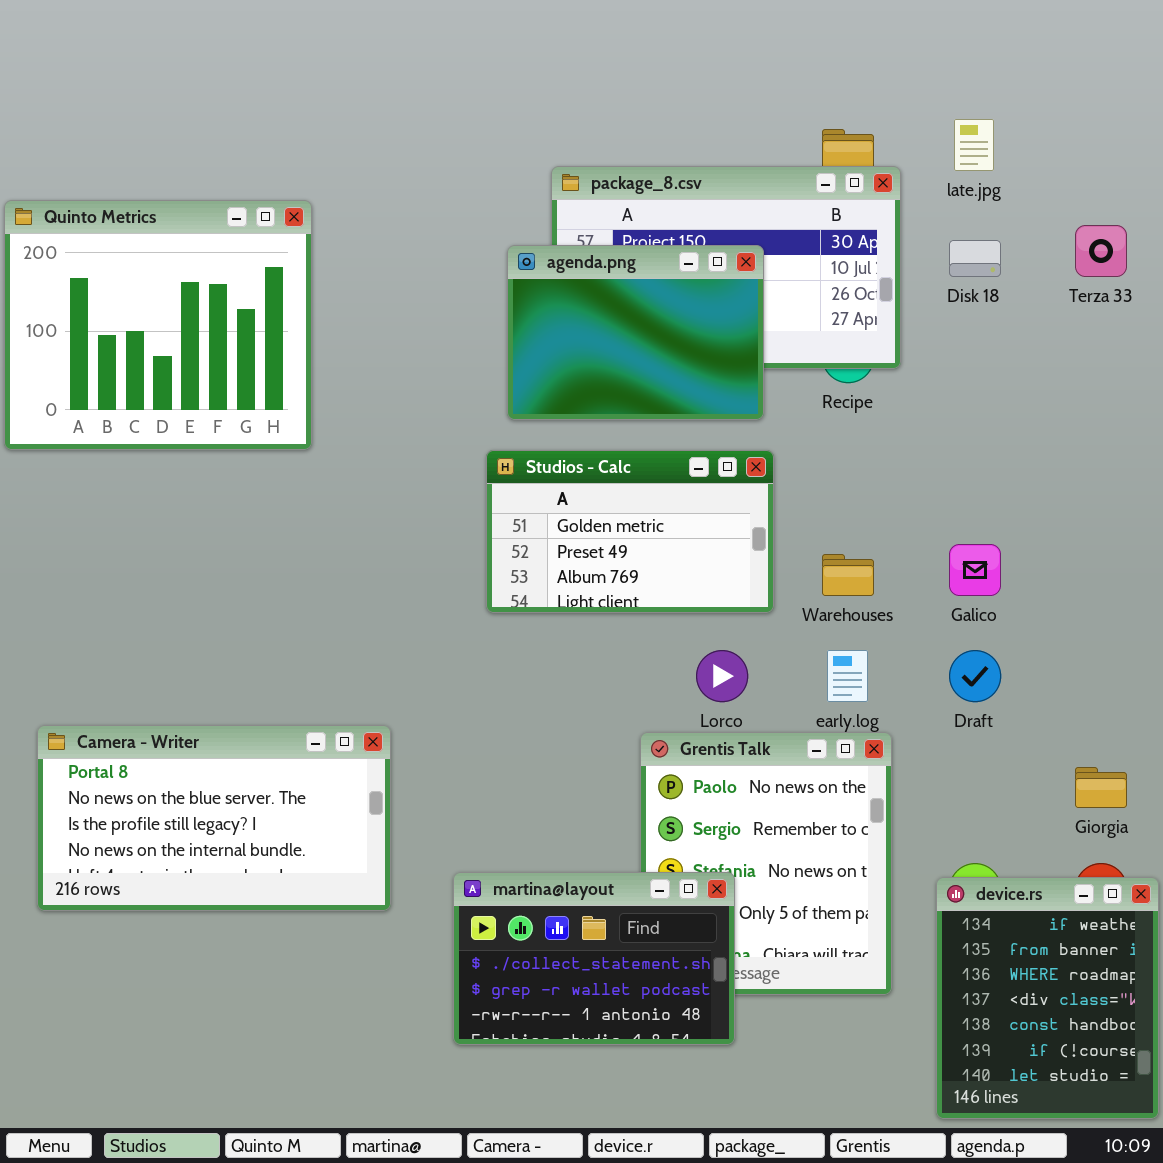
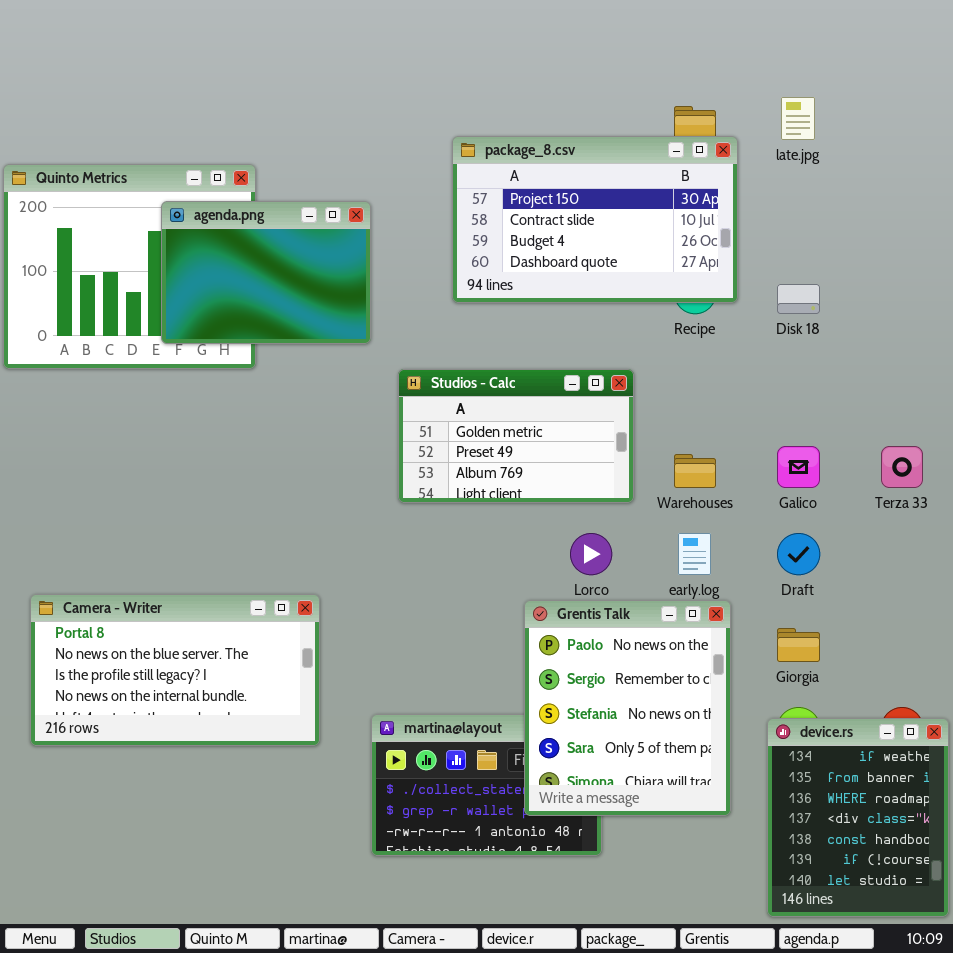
Terza 33: [1075,225,1127,277] -> [881,446,923,488], moved
Disk 18: [949,240,1001,277] -> [777,284,820,314], moved
agenda.png: [507,245,764,420] -> [161,201,371,344], moved
Grentis Talk: [640,732,892,995] -> [524,600,731,816], raised
Giorgia: [1075,767,1127,808] -> [777,628,820,662], moved

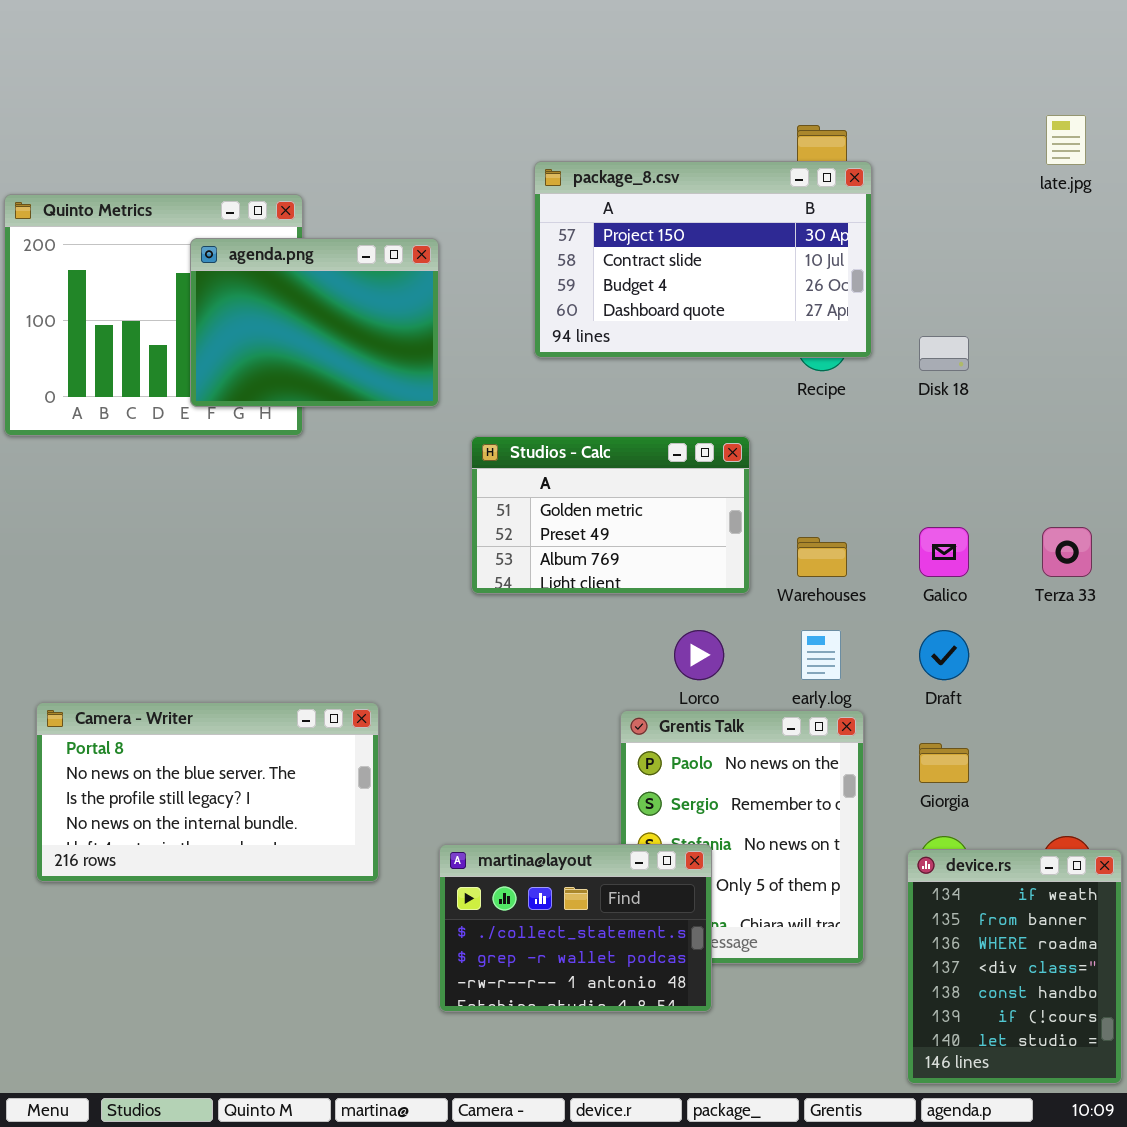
late.jpg: [781,97,815,140] -> [1046,115,1086,165], moved
martina@layout: [371,714,602,856] -> [439,844,712,1012], raised

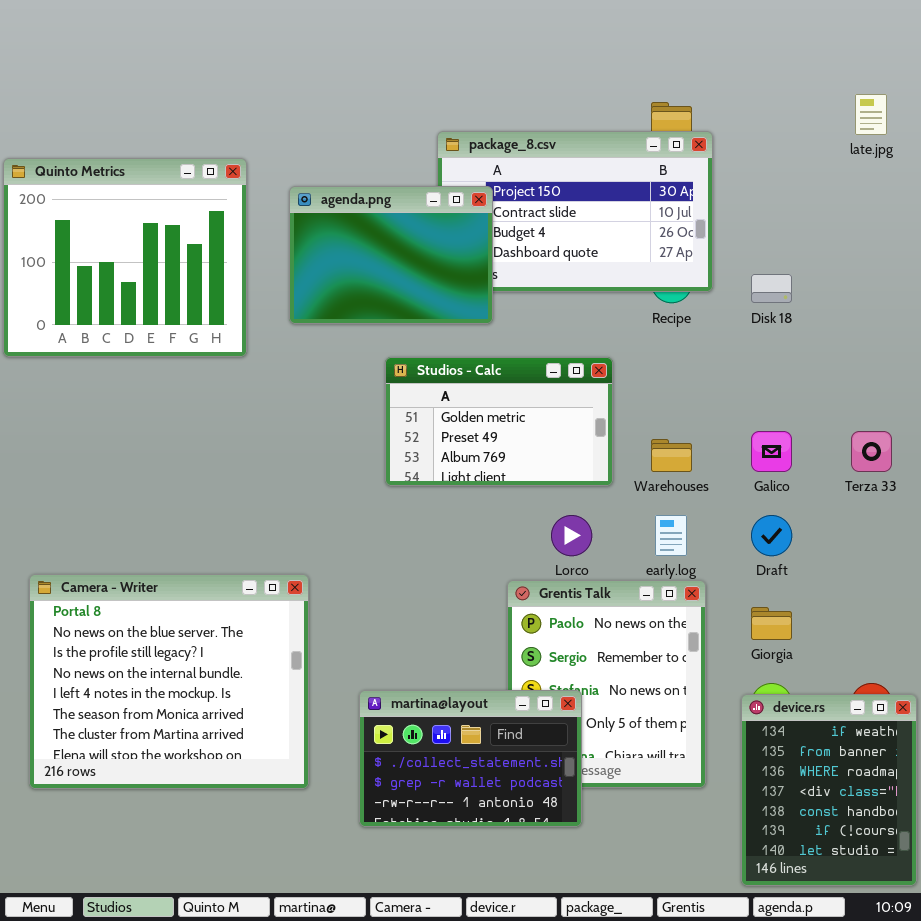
agenda.png: [190,238,439,407] -> [289,186,493,324], moved
Camera - Writer: [36,702,379,882] -> [29,574,309,789], resized

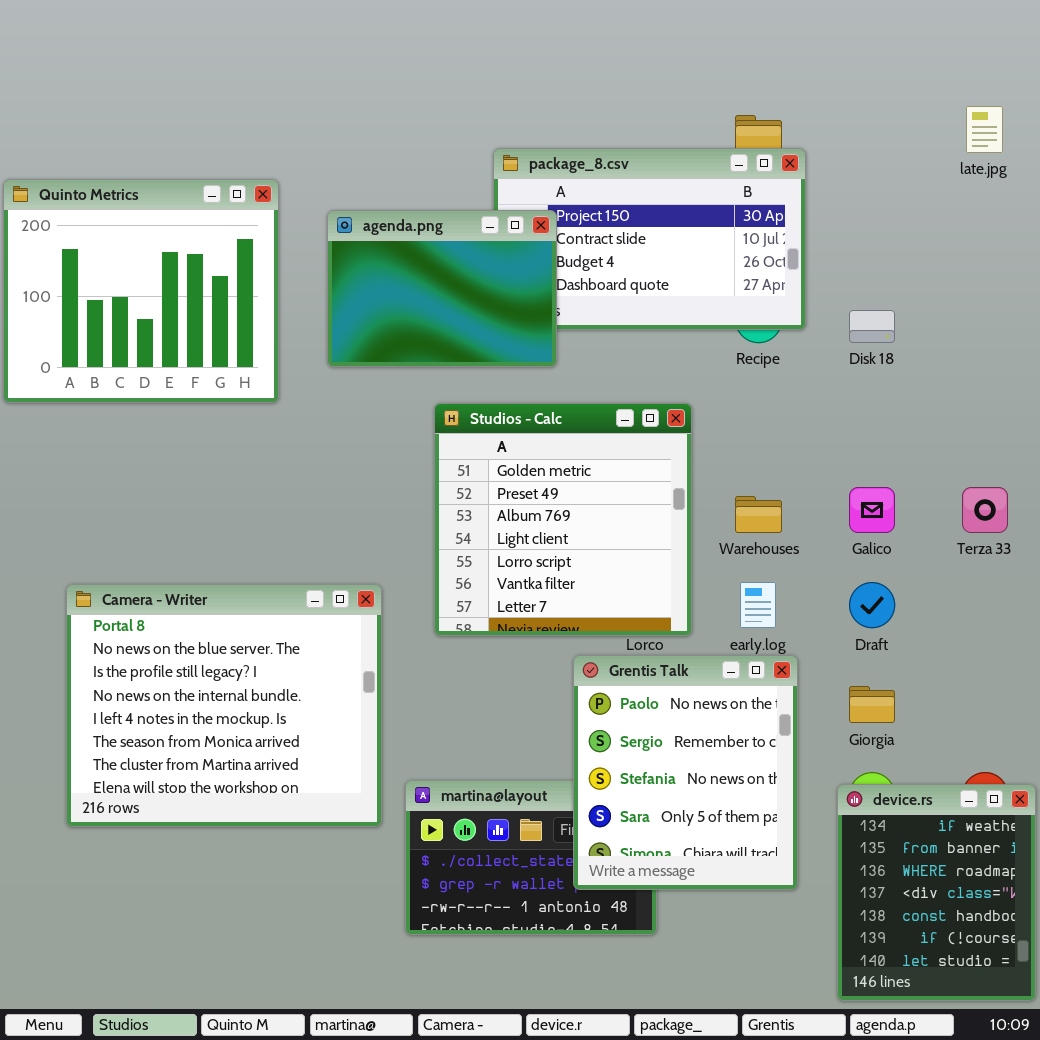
Studios - Calc: [385,357,613,486] -> [434,403,692,636], resized
Camera - Writer: [29,574,309,789] -> [66,584,382,827], moved
Grentis Talk: [507,580,706,788] -> [573,655,798,890], raised

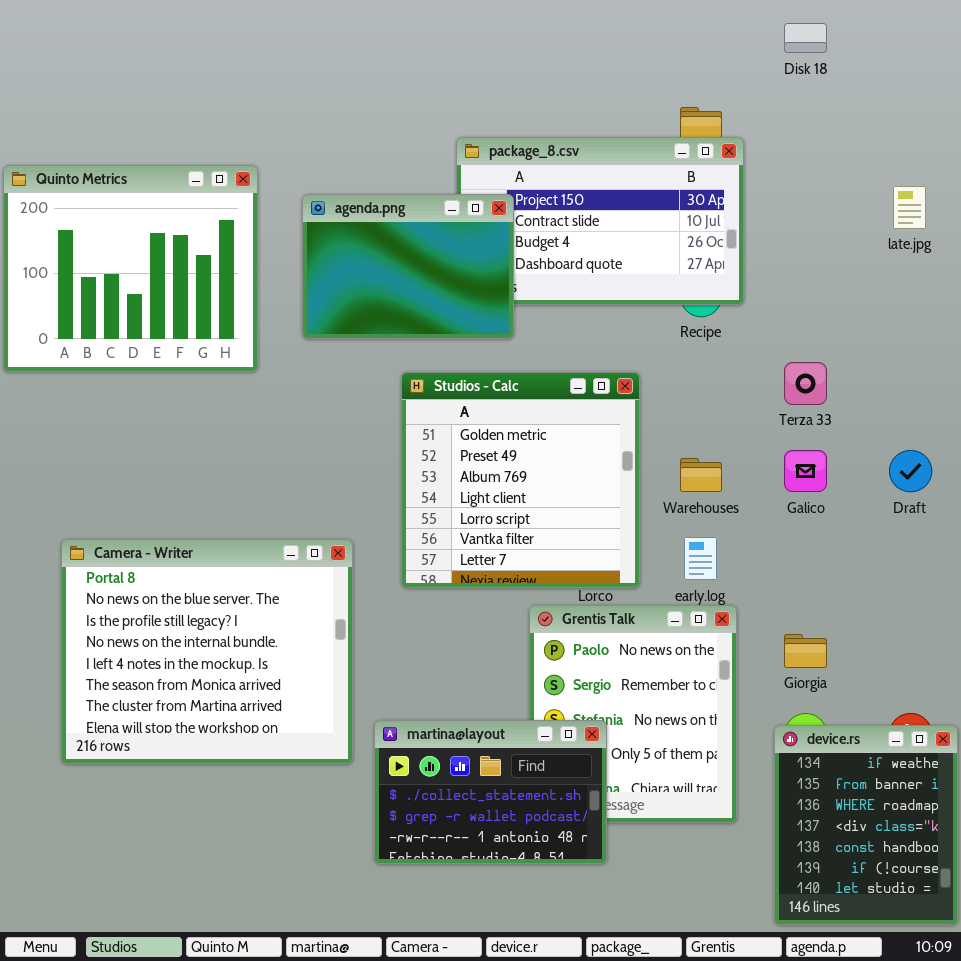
late.jpg: [966,106,1003,153] -> [893,186,926,229], moved
Disk 18: [849,310,895,343] -> [784,23,827,53], moved
Terza 33: [962,487,1008,533] -> [784,362,827,405], moved
Draft: [849,582,895,628] -> [889,450,932,492], moved
martina@layout: [405,780,657,935] -> [374,720,607,864], raised

